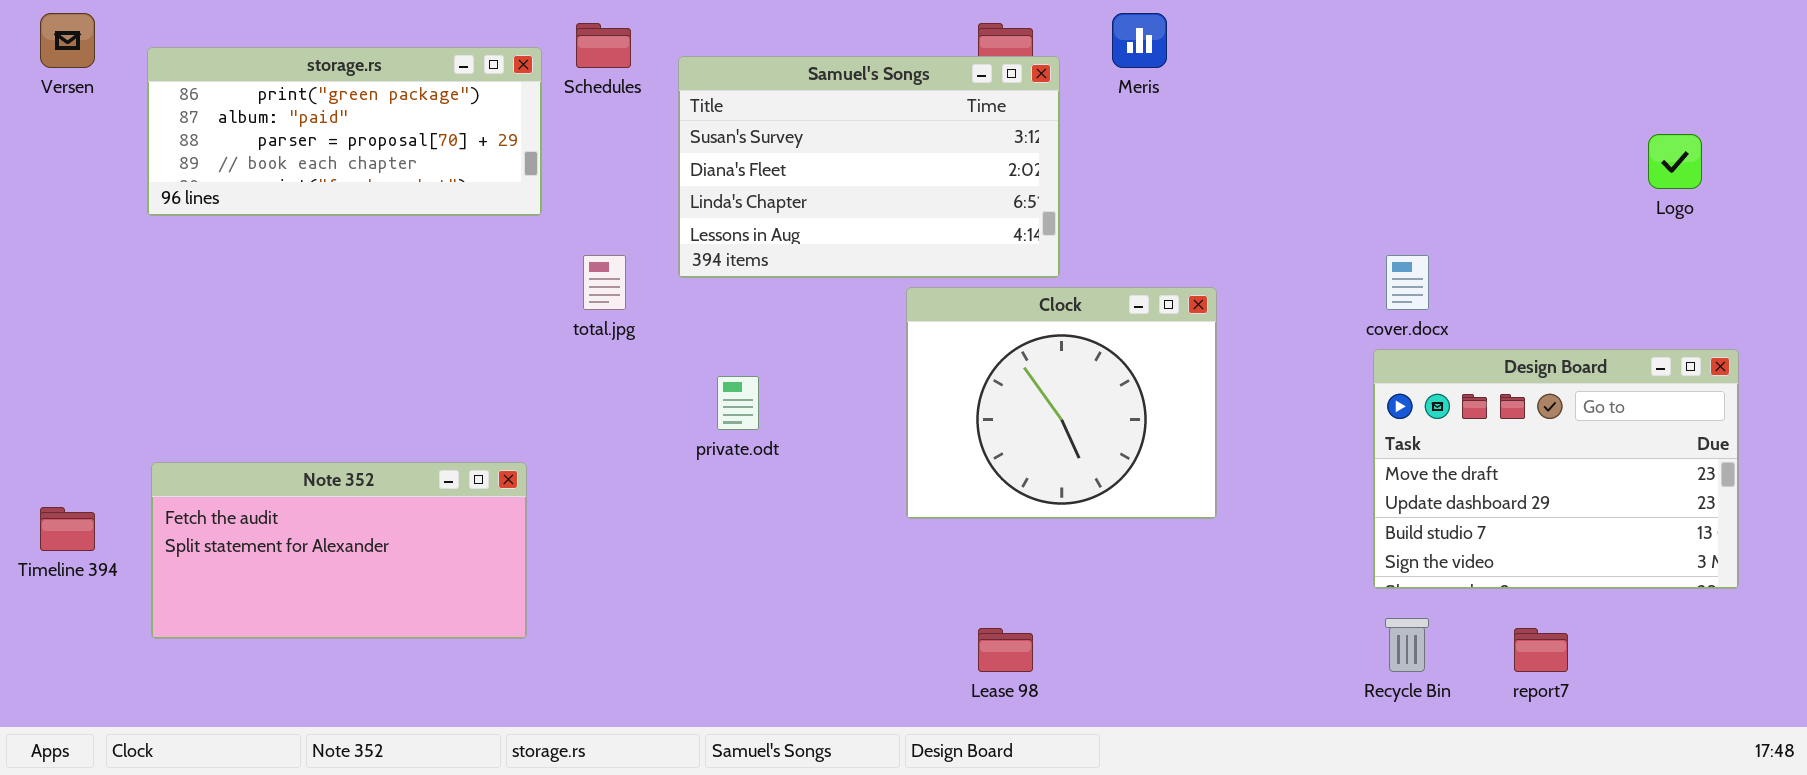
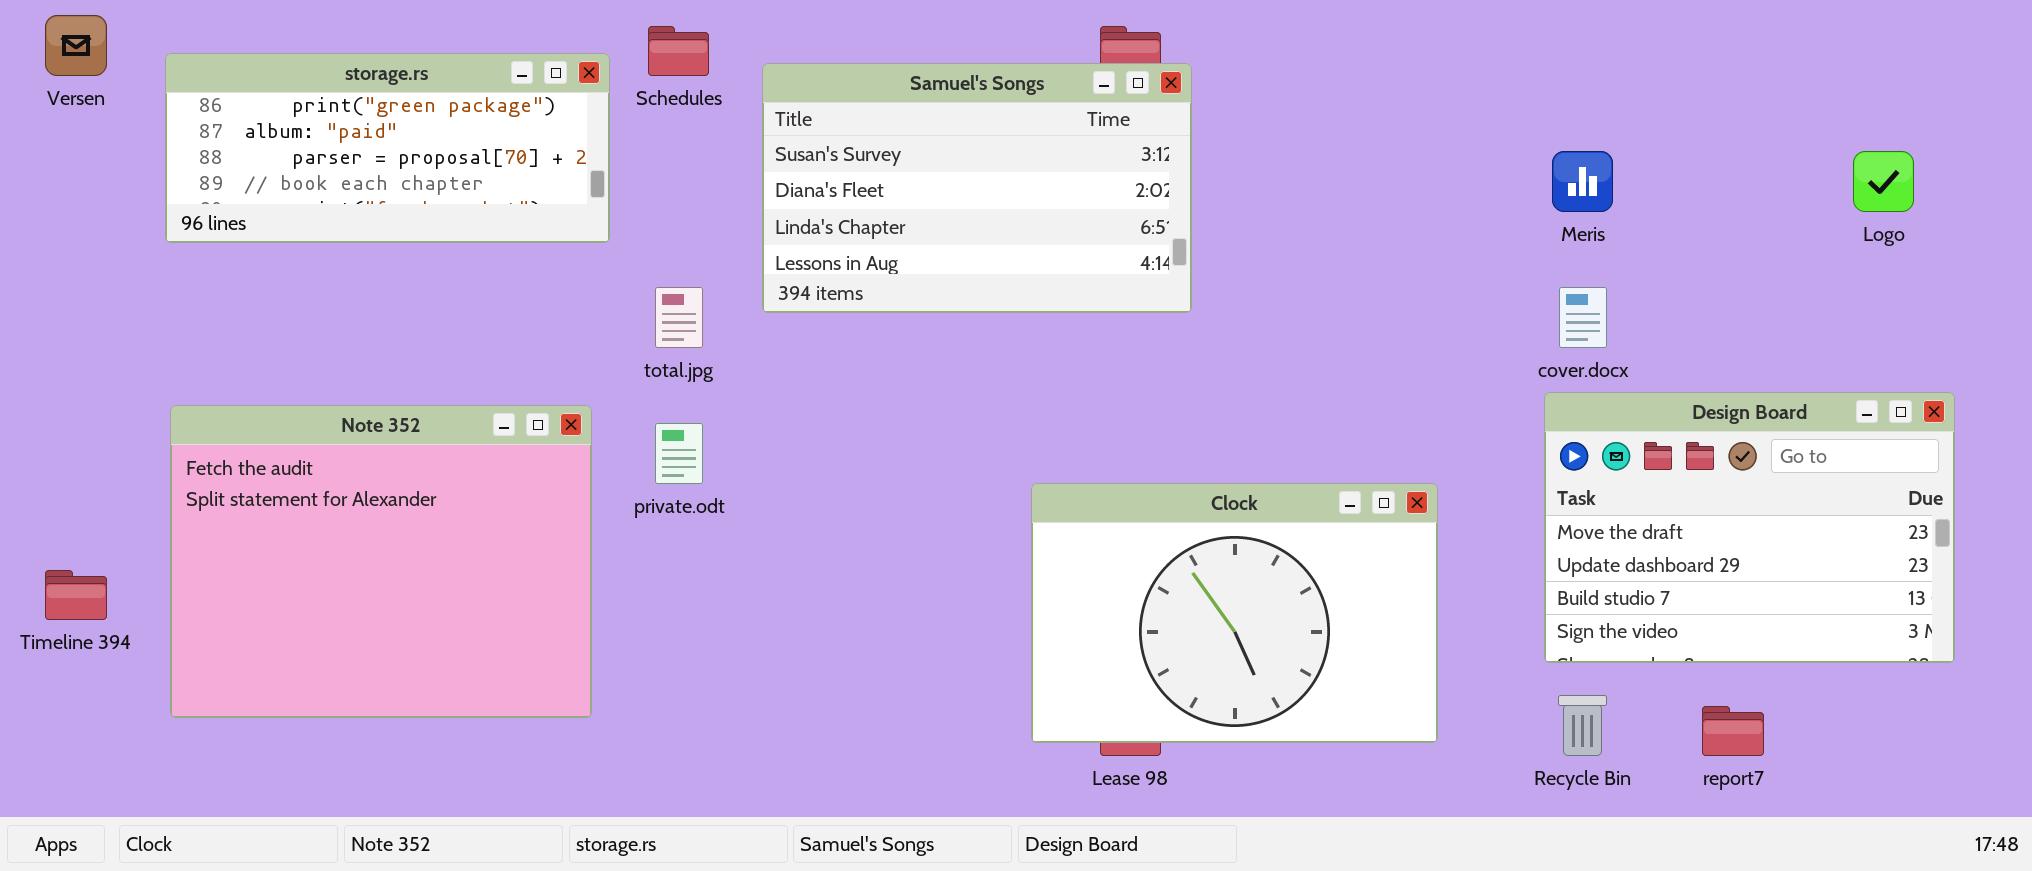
Meris: [1112,13,1167,68] -> [1552,151,1613,212], moved
Clock: [906,287,1217,519] -> [1031,483,1438,743], moved, resized
private.odt: [717,376,759,430] -> [655,423,703,484], moved
Note 352: [151,462,527,639] -> [170,405,592,718], resized

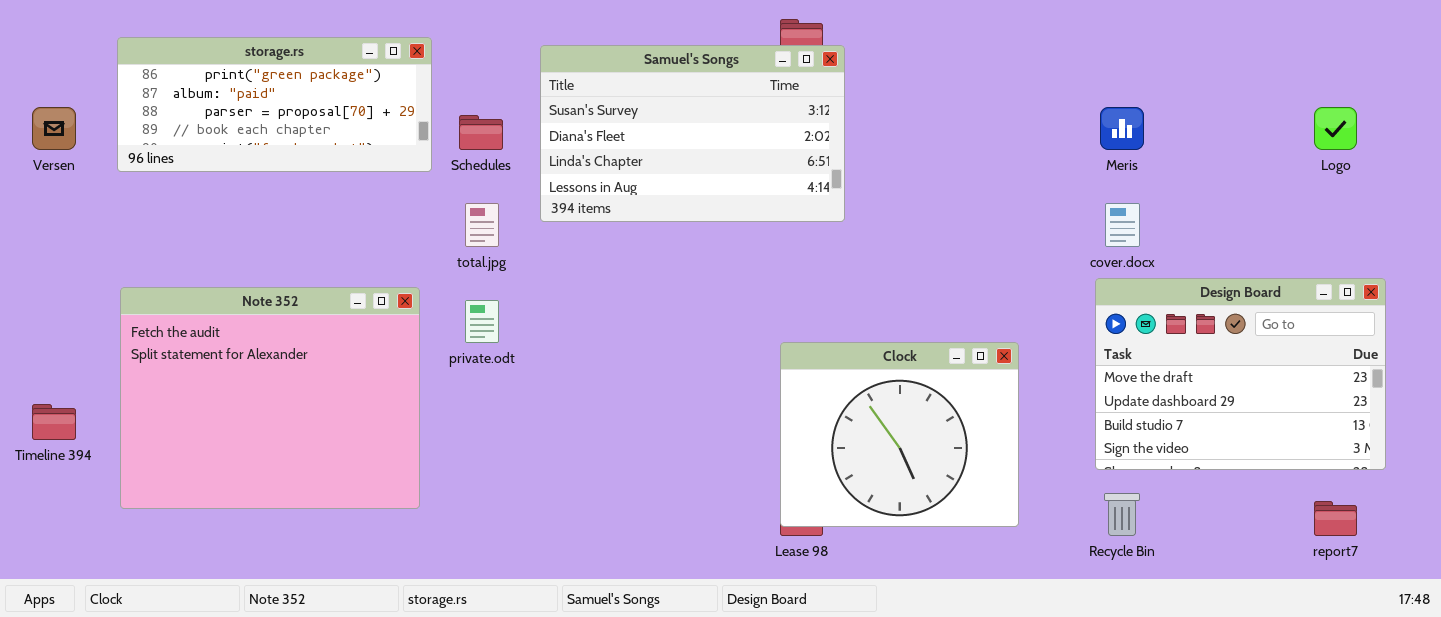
Versen: [45,15,107,76] -> [32,107,76,150], moved
Schedules: [648,26,709,76] -> [459,115,503,150], moved
Clock: [1031,483,1438,743] -> [780,342,1019,527], resized
report7: [1702,706,1764,756] -> [1314,501,1357,536], moved

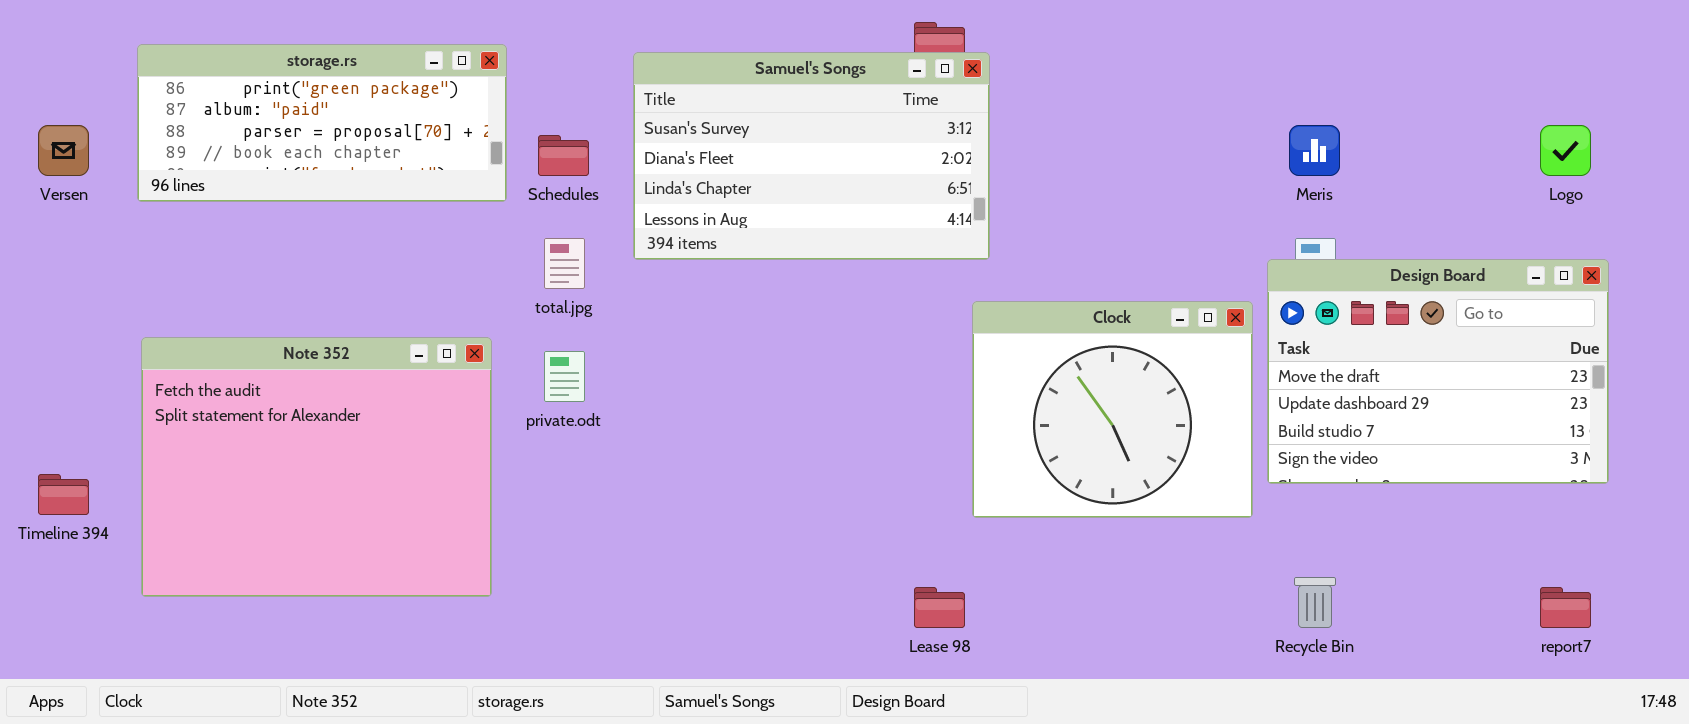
Design Board: [1095,278,1386,470] -> [1267,259,1609,484], moved
Clock: [780,342,1019,527] -> [972,301,1253,518], moved

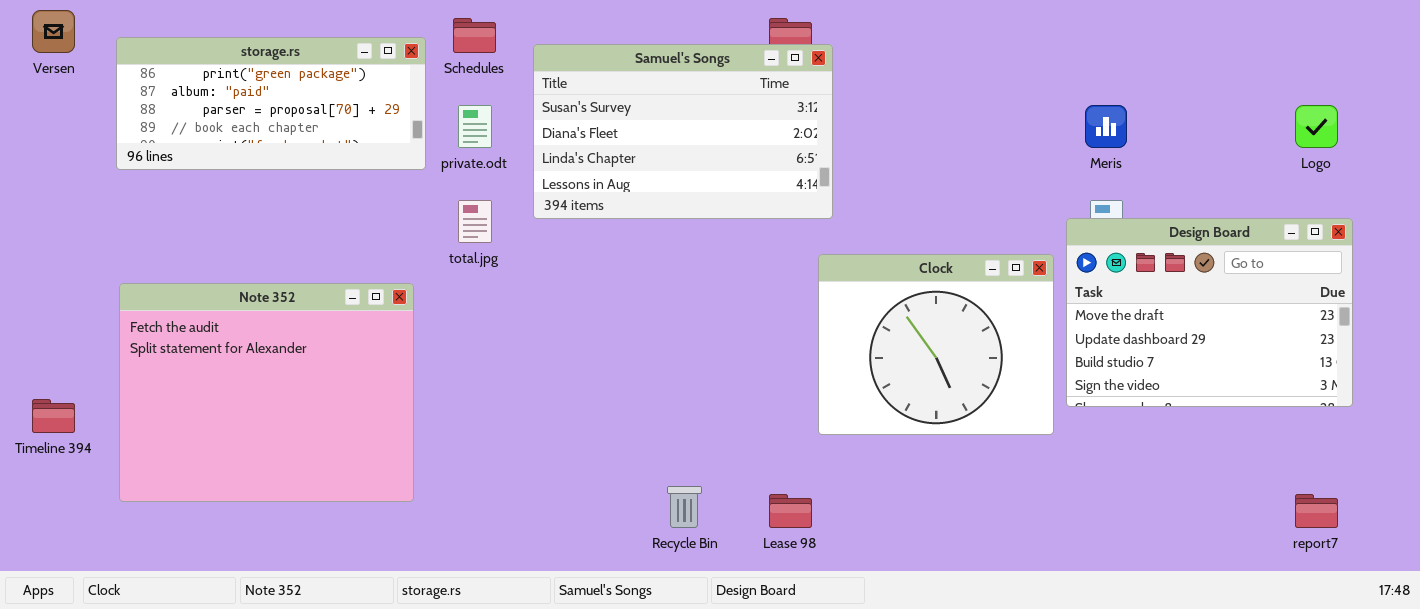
Versen: [38,125,89,176] -> [32,10,75,53], moved
Schedules: [538,135,589,176] -> [453,18,496,53], moved
private.odt: [544,351,585,402] -> [458,105,492,148], moved
Recycle Bin: [1294,577,1336,628] -> [667,486,702,528], moved

